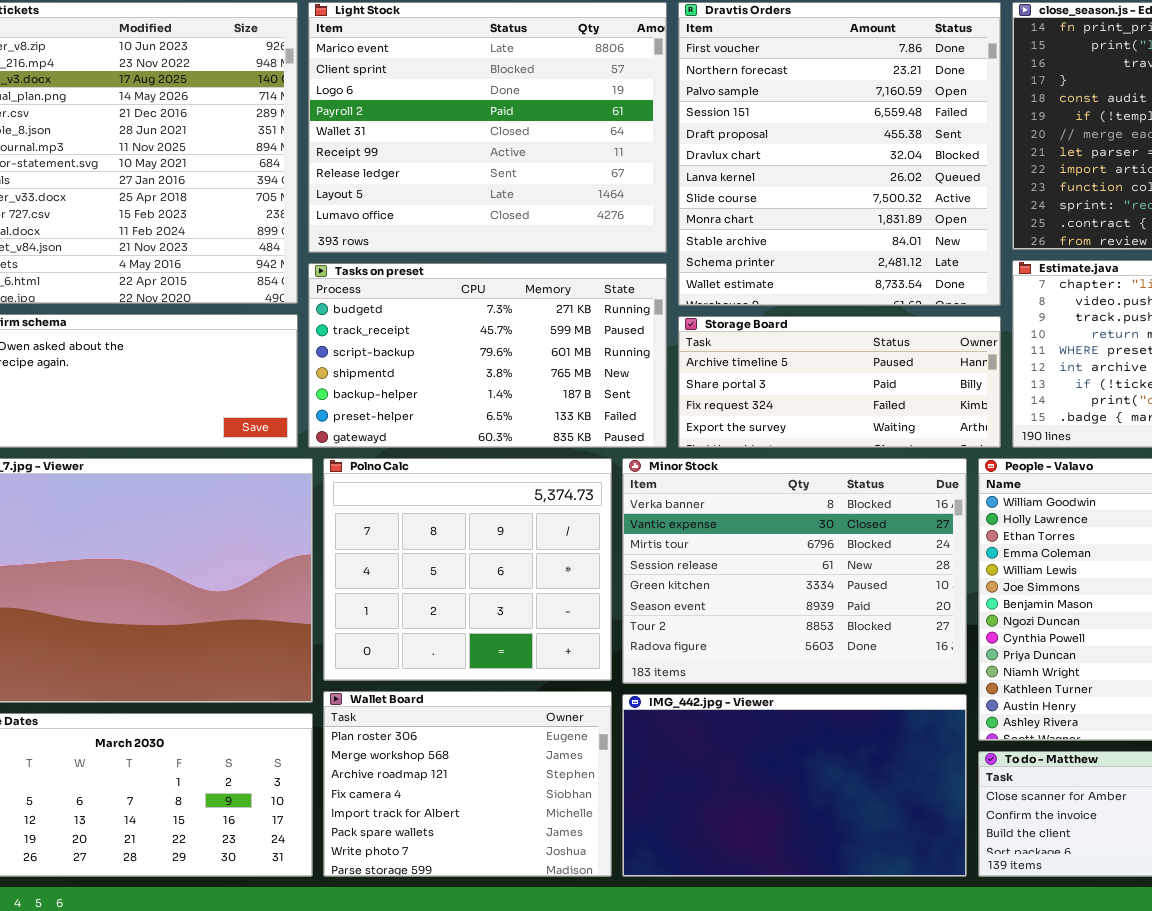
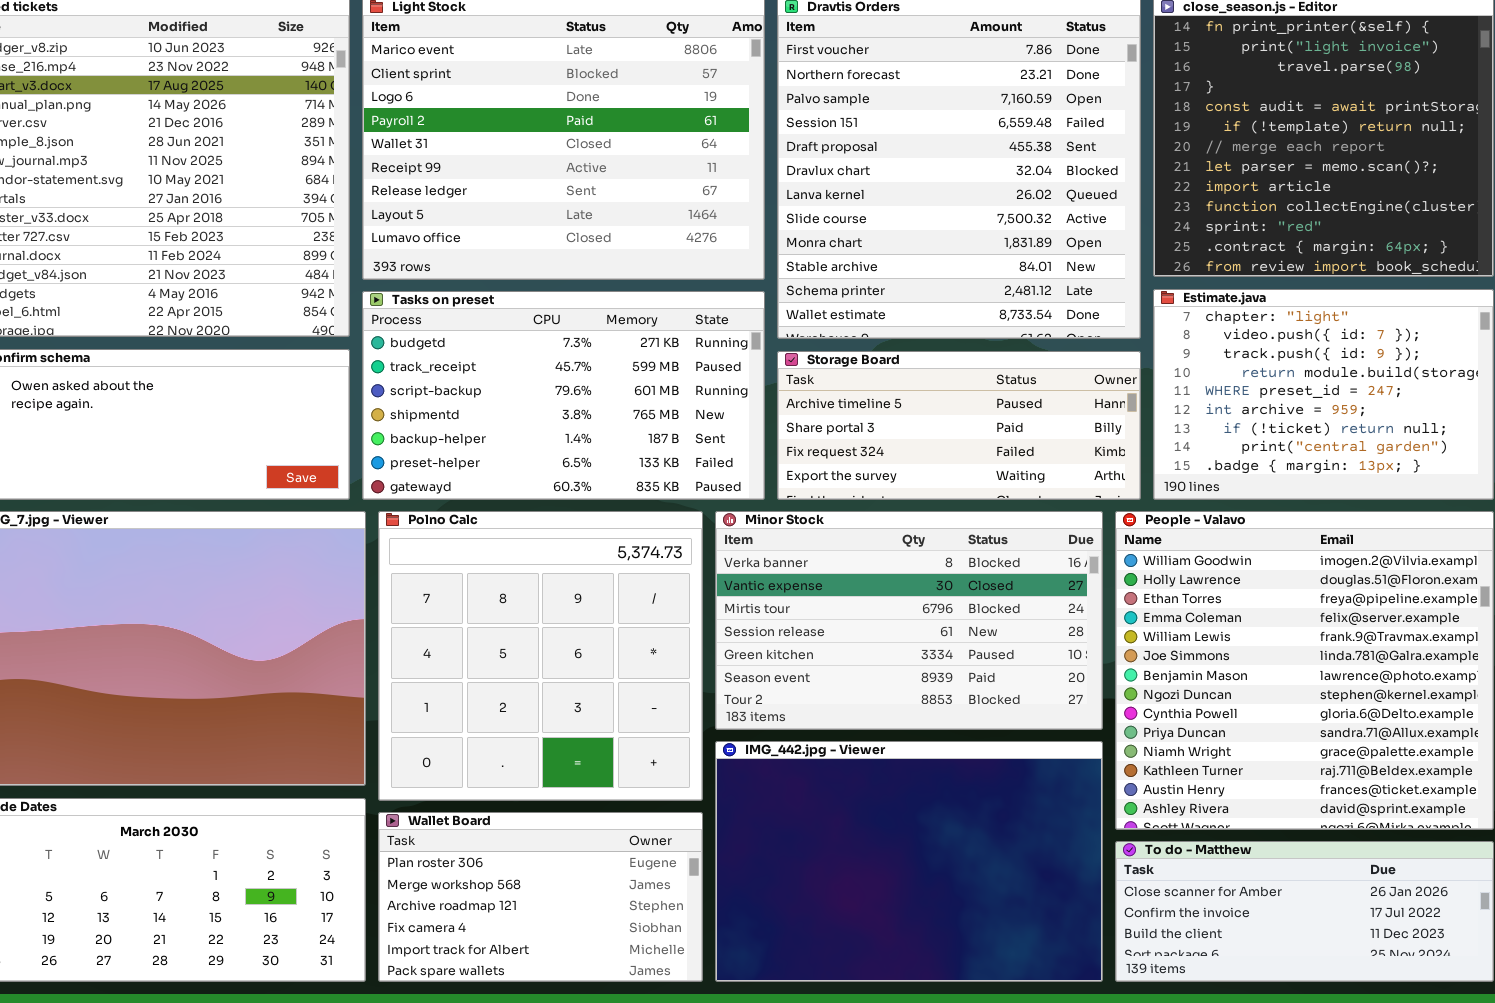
Polno Calc: [323,458,612,681] -> [378,511,703,801], resized
Minor Stock: [622,458,967,684] -> [715,511,1103,730], resized
Wallet Board: [323,691,612,877] -> [378,812,703,982], resized
IMG_442.jpg - Viewer: [622,694,967,877] -> [715,741,1103,982], resized

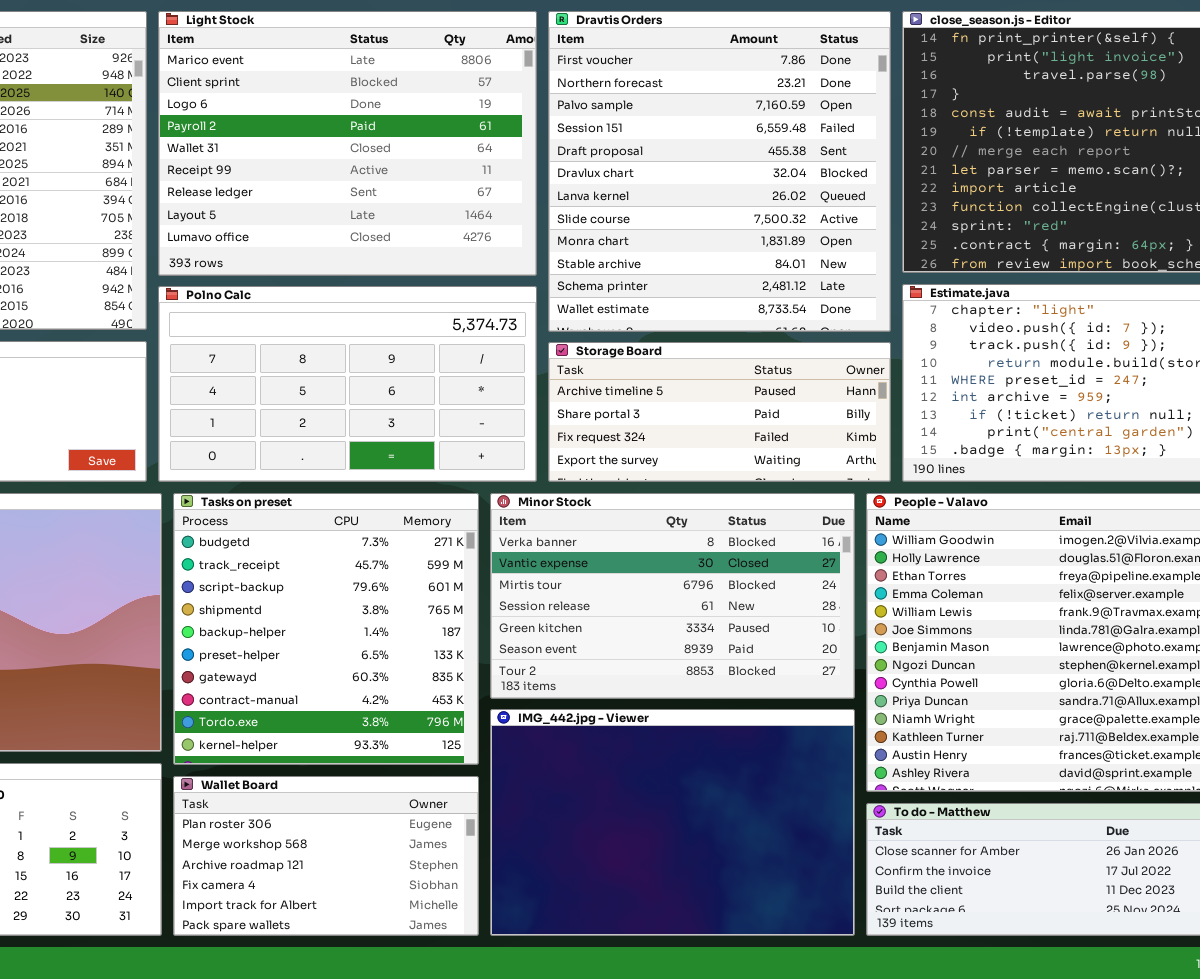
Tasks on preset: [362,291,765,500] -> [173,493,479,765], moved, resized
Polno Calc: [378,511,703,801] -> [158,286,537,482], moved, resized

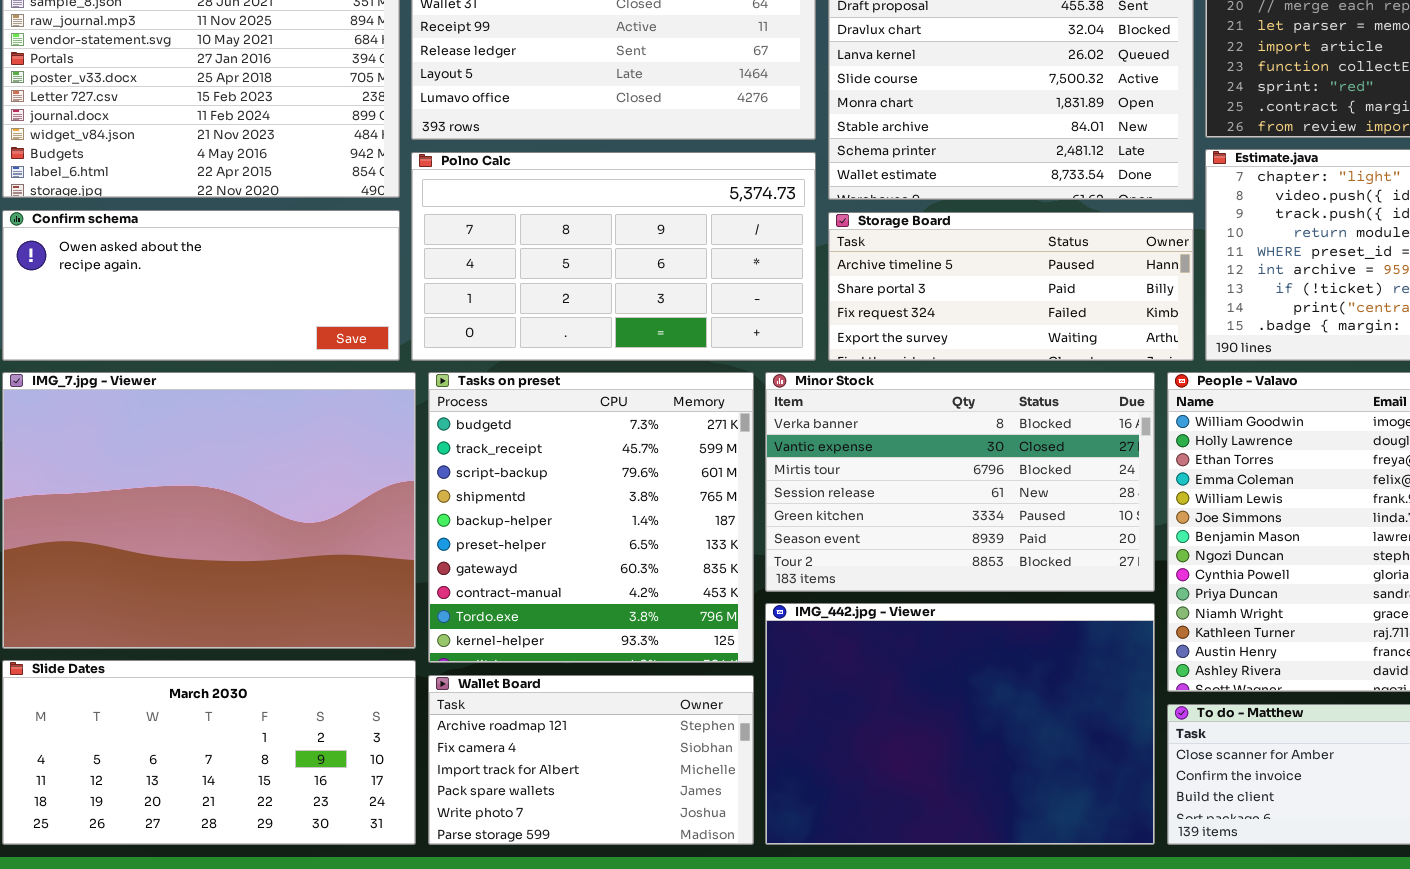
Wallet Board: [173,776,479,936] -> [428,675,754,845], scrolled down 2 rows

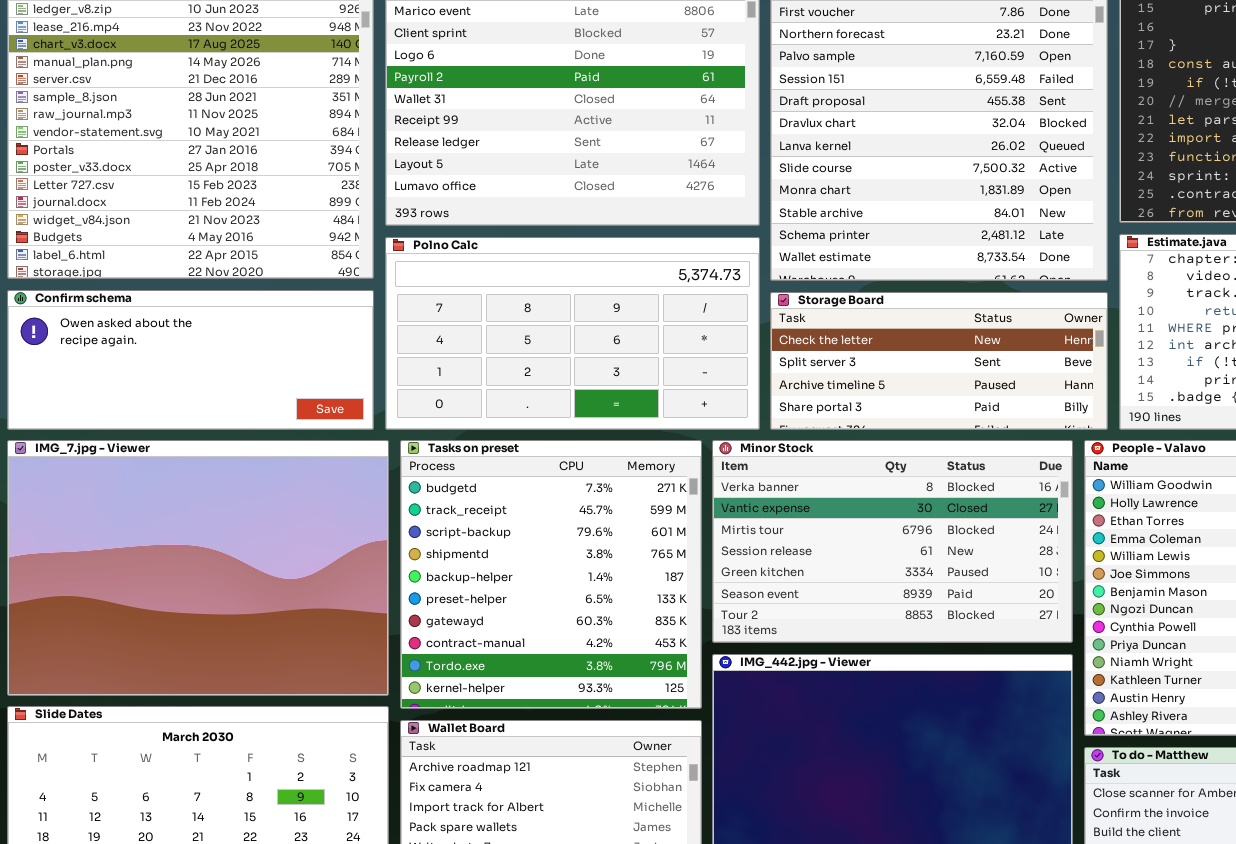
Storage Board: [828,212,1194,361] -> [770,292,1108,430], scrolled up 2 rows

